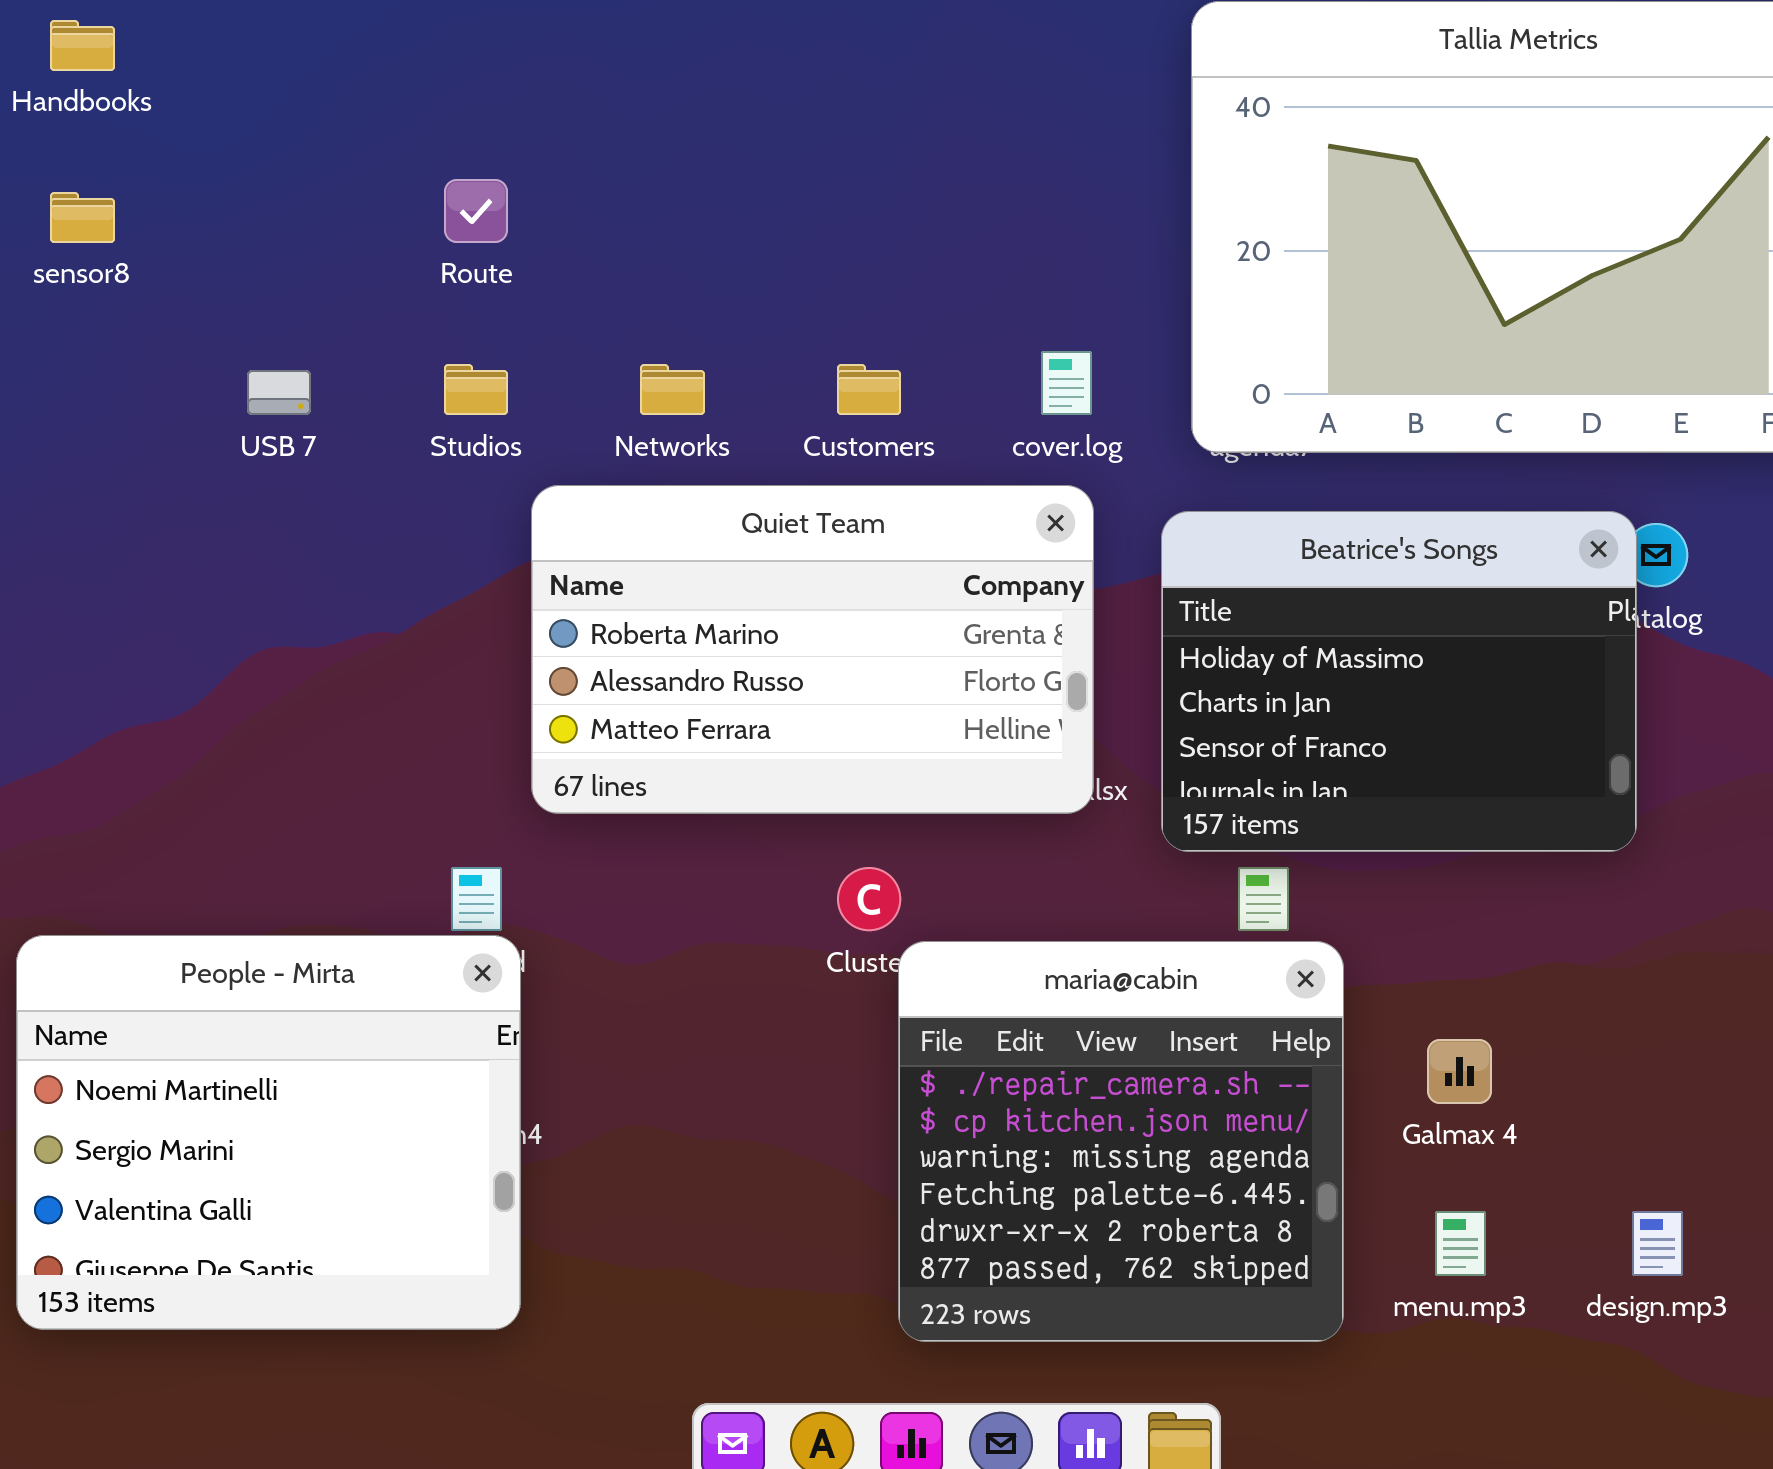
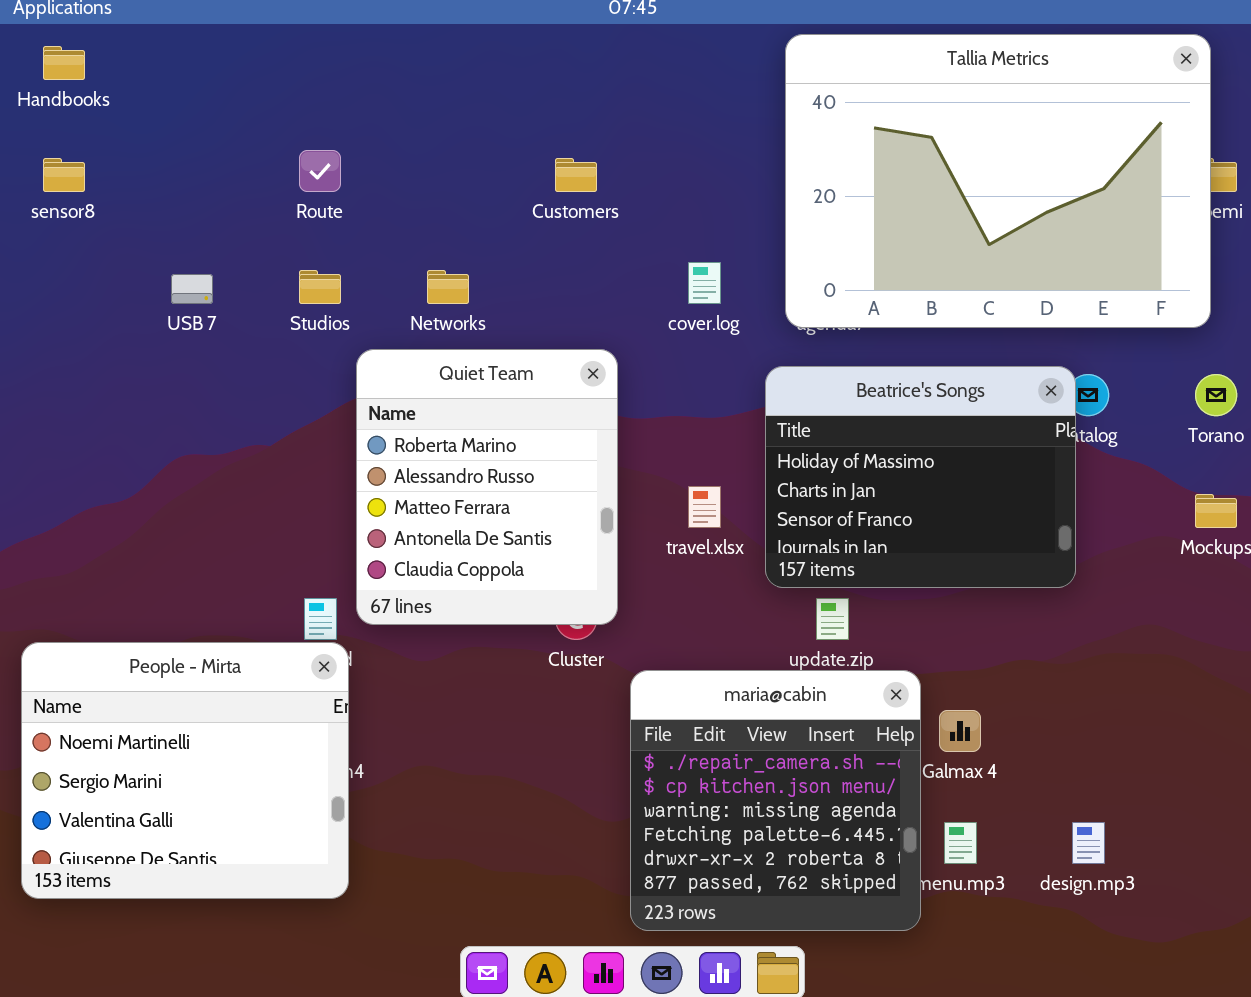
Customers: [837,364,901,415] -> [555,158,597,192], moved
Quiet Team: [531,485,1094,814] -> [356,349,618,625], resized
maria@cabin: [898,941,1344,1342] -> [630,670,921,931], moved

